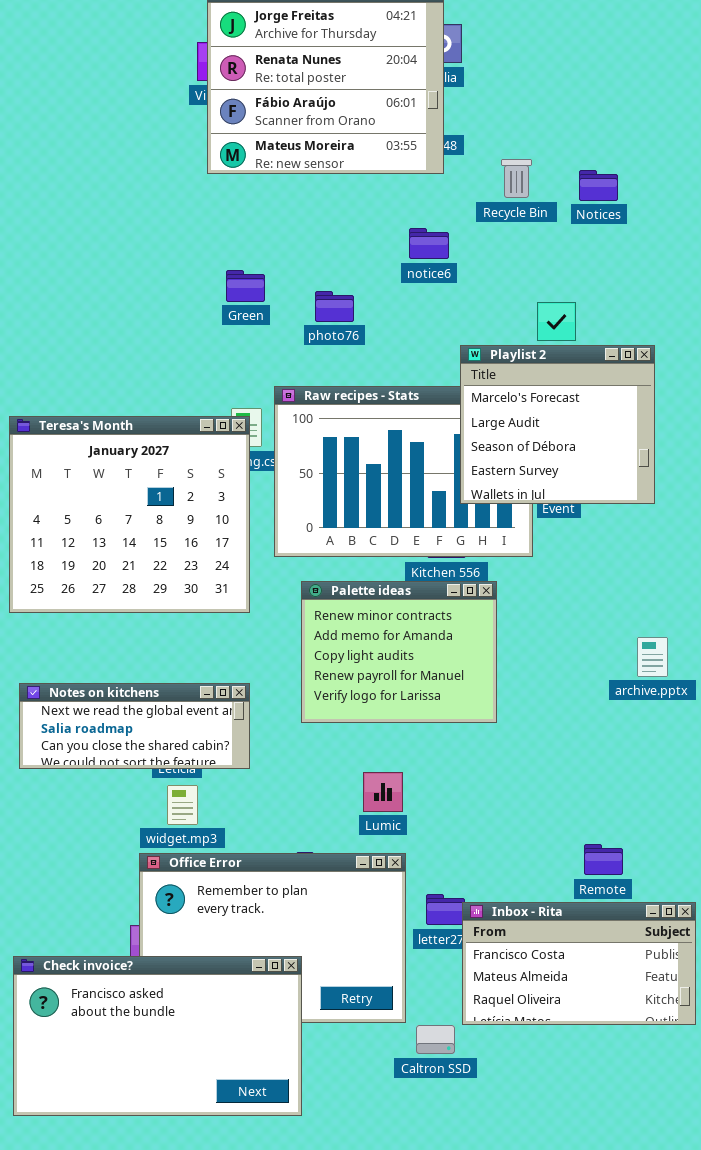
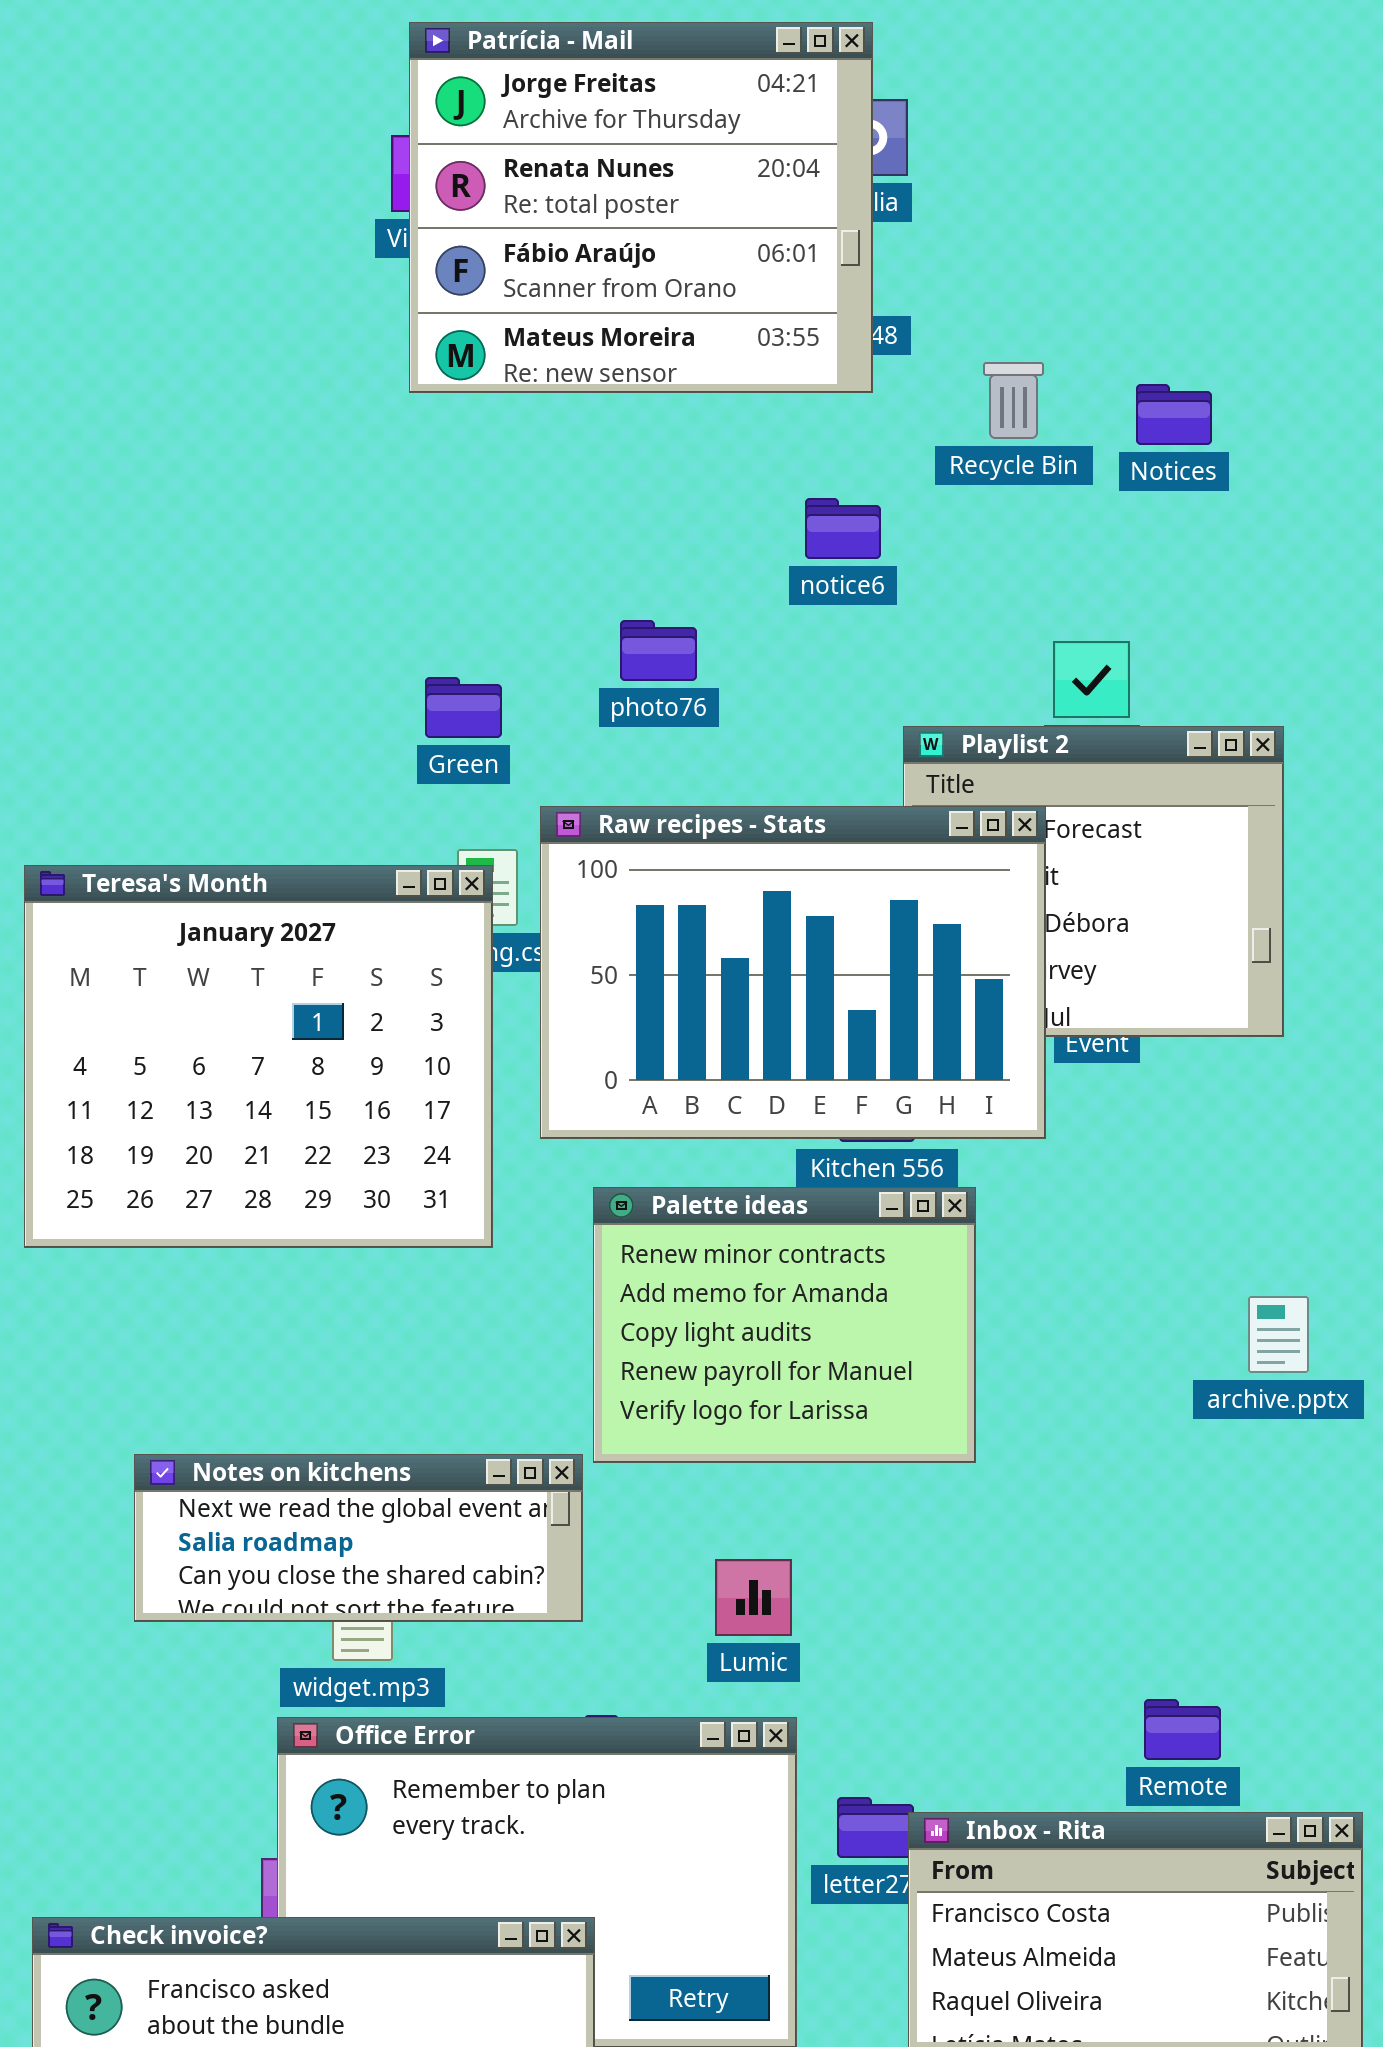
Green: [226,270,265,302] -> [425,677,502,738], moved
Raw recipes - Stats: [274,386,533,557] -> [540,806,1046,1139], raised
Notes on kitchens: [19,683,250,769] -> [134,1454,583,1622], moved

